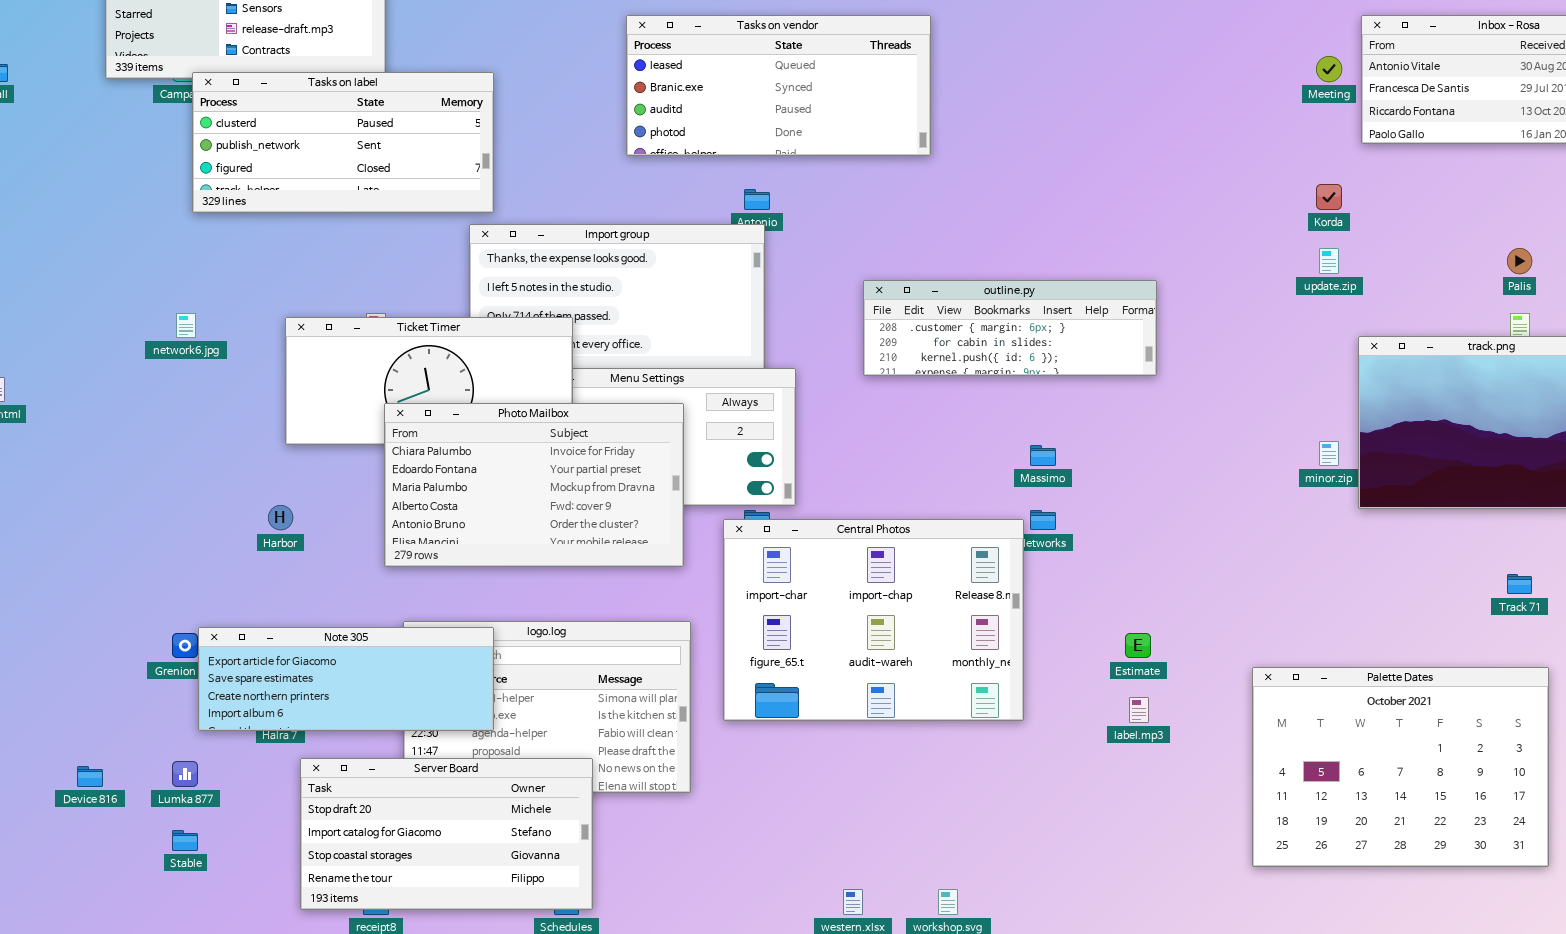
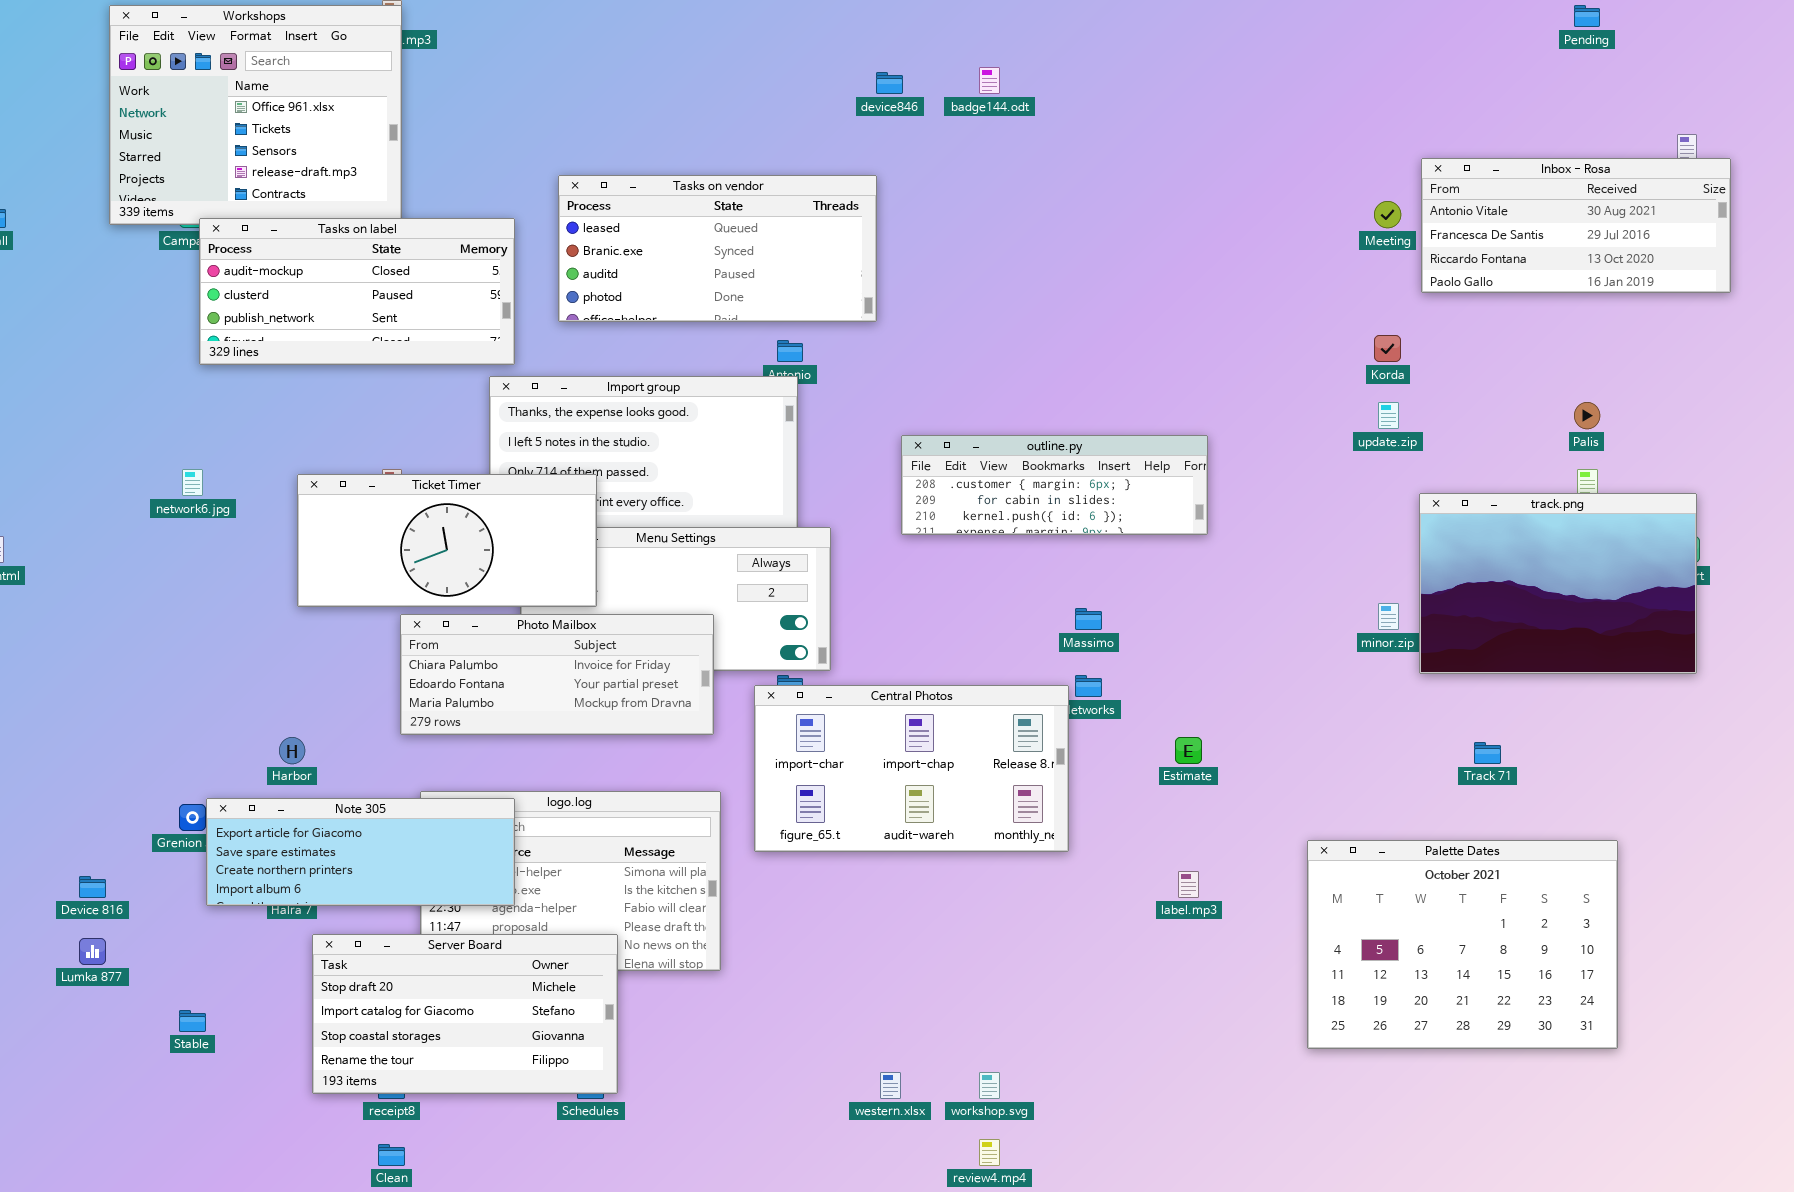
Tasks on vendor: [626,15,931,156] -> [558,175,877,322], moved
Tasks on label: [192,72,494,213] -> [199,218,515,365], scrolled up 1 row
Photo Mailbox: [384,403,684,567] -> [400,614,714,735], resized
Harbor: [268,505,293,530] -> [279,737,305,764], moved
Central Photos: [723,519,1024,721] -> [754,685,1069,852], resized
Track 71: [1507,574,1532,594] -> [1474,742,1501,764], moved
Estimate: [1125,633,1151,658] -> [1175,737,1202,764], moved
Lumka 877: [172,761,198,787] -> [79,938,106,965], moved
Device 816: [77,766,103,787] -> [79,876,106,898], moved

